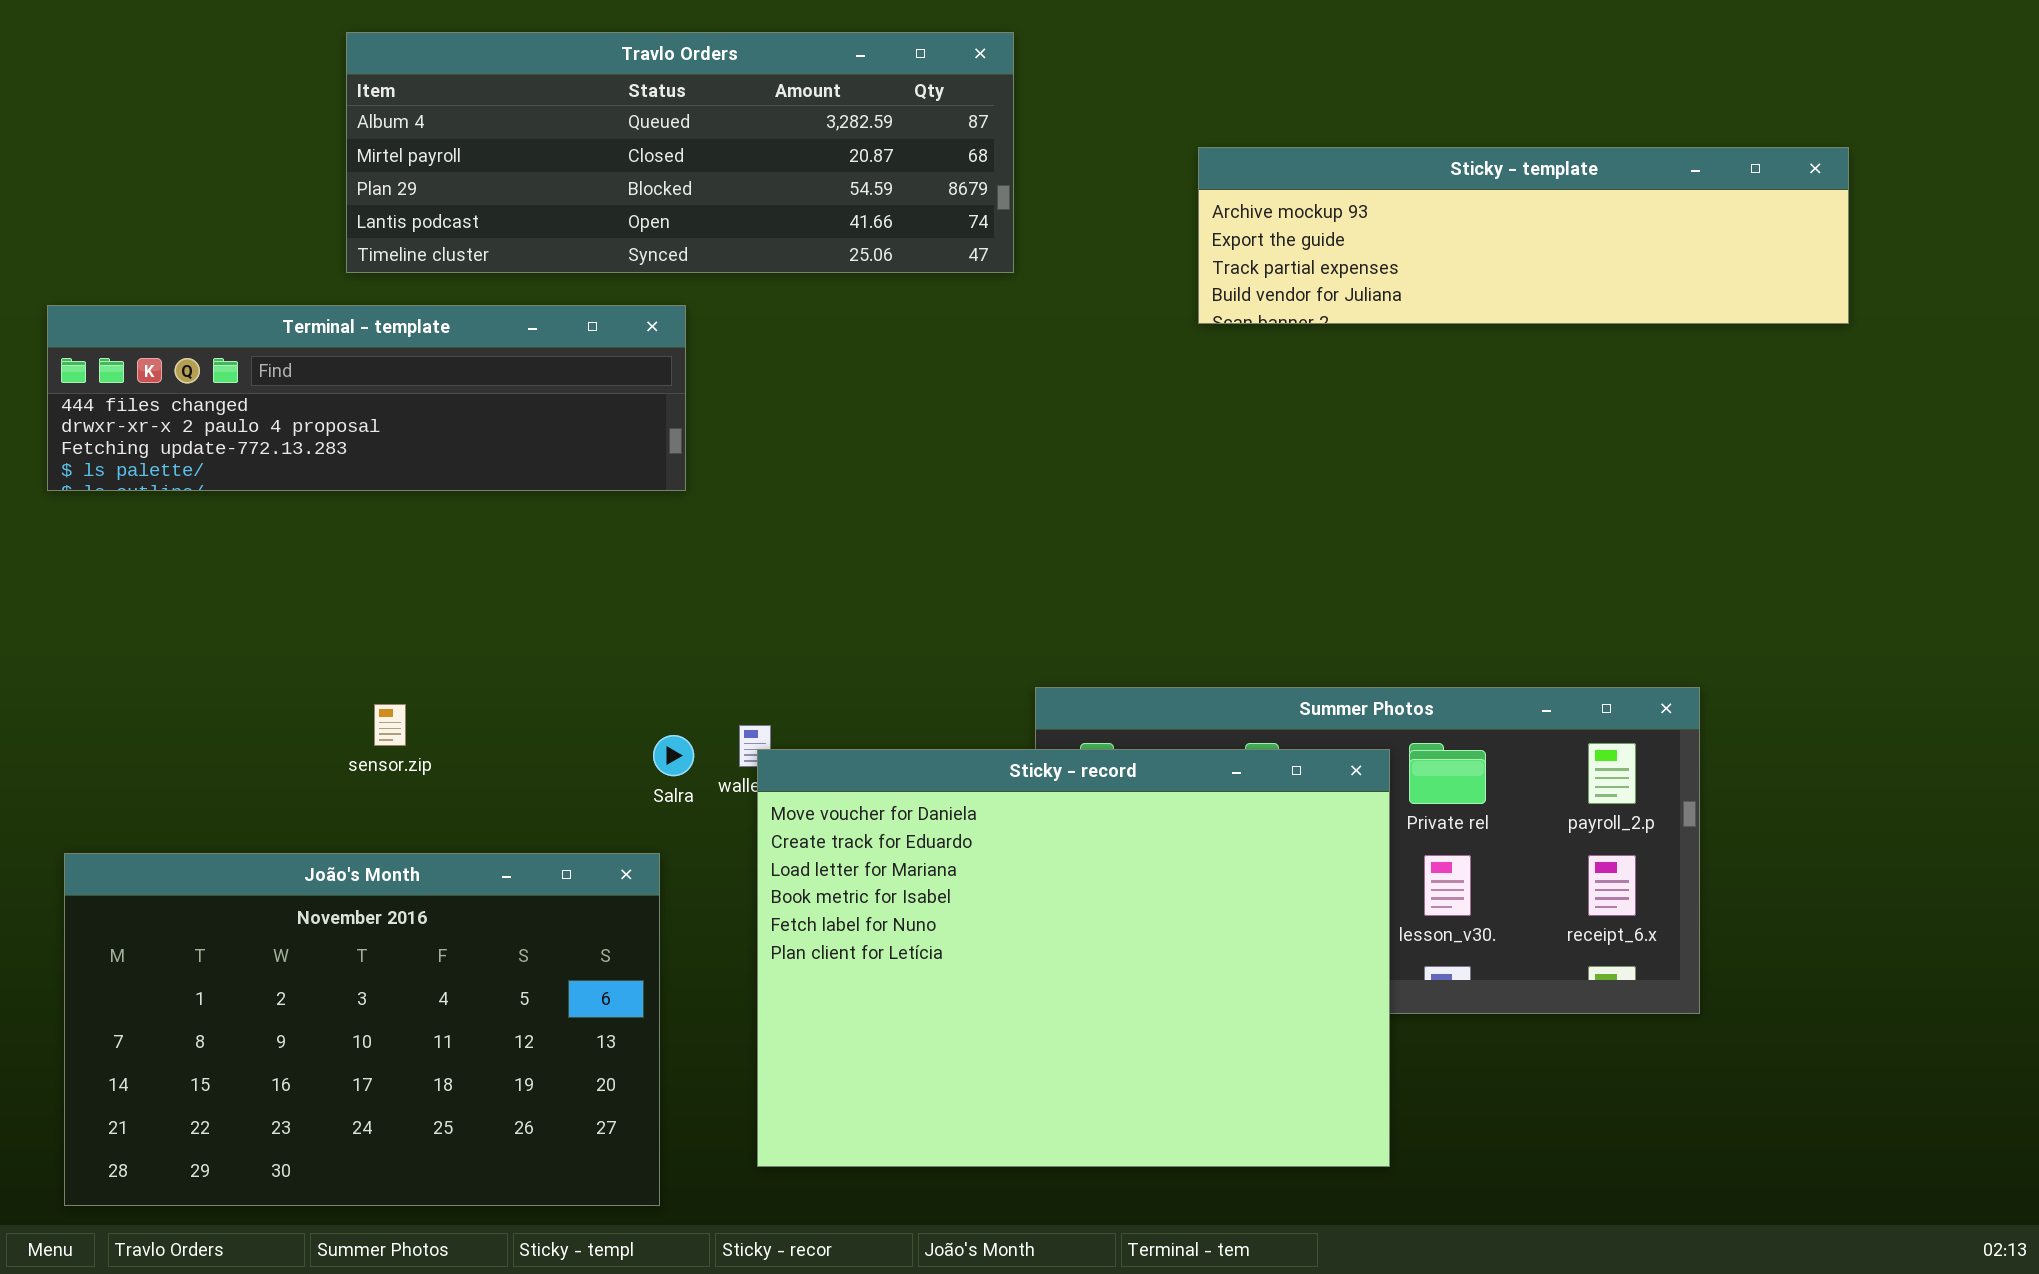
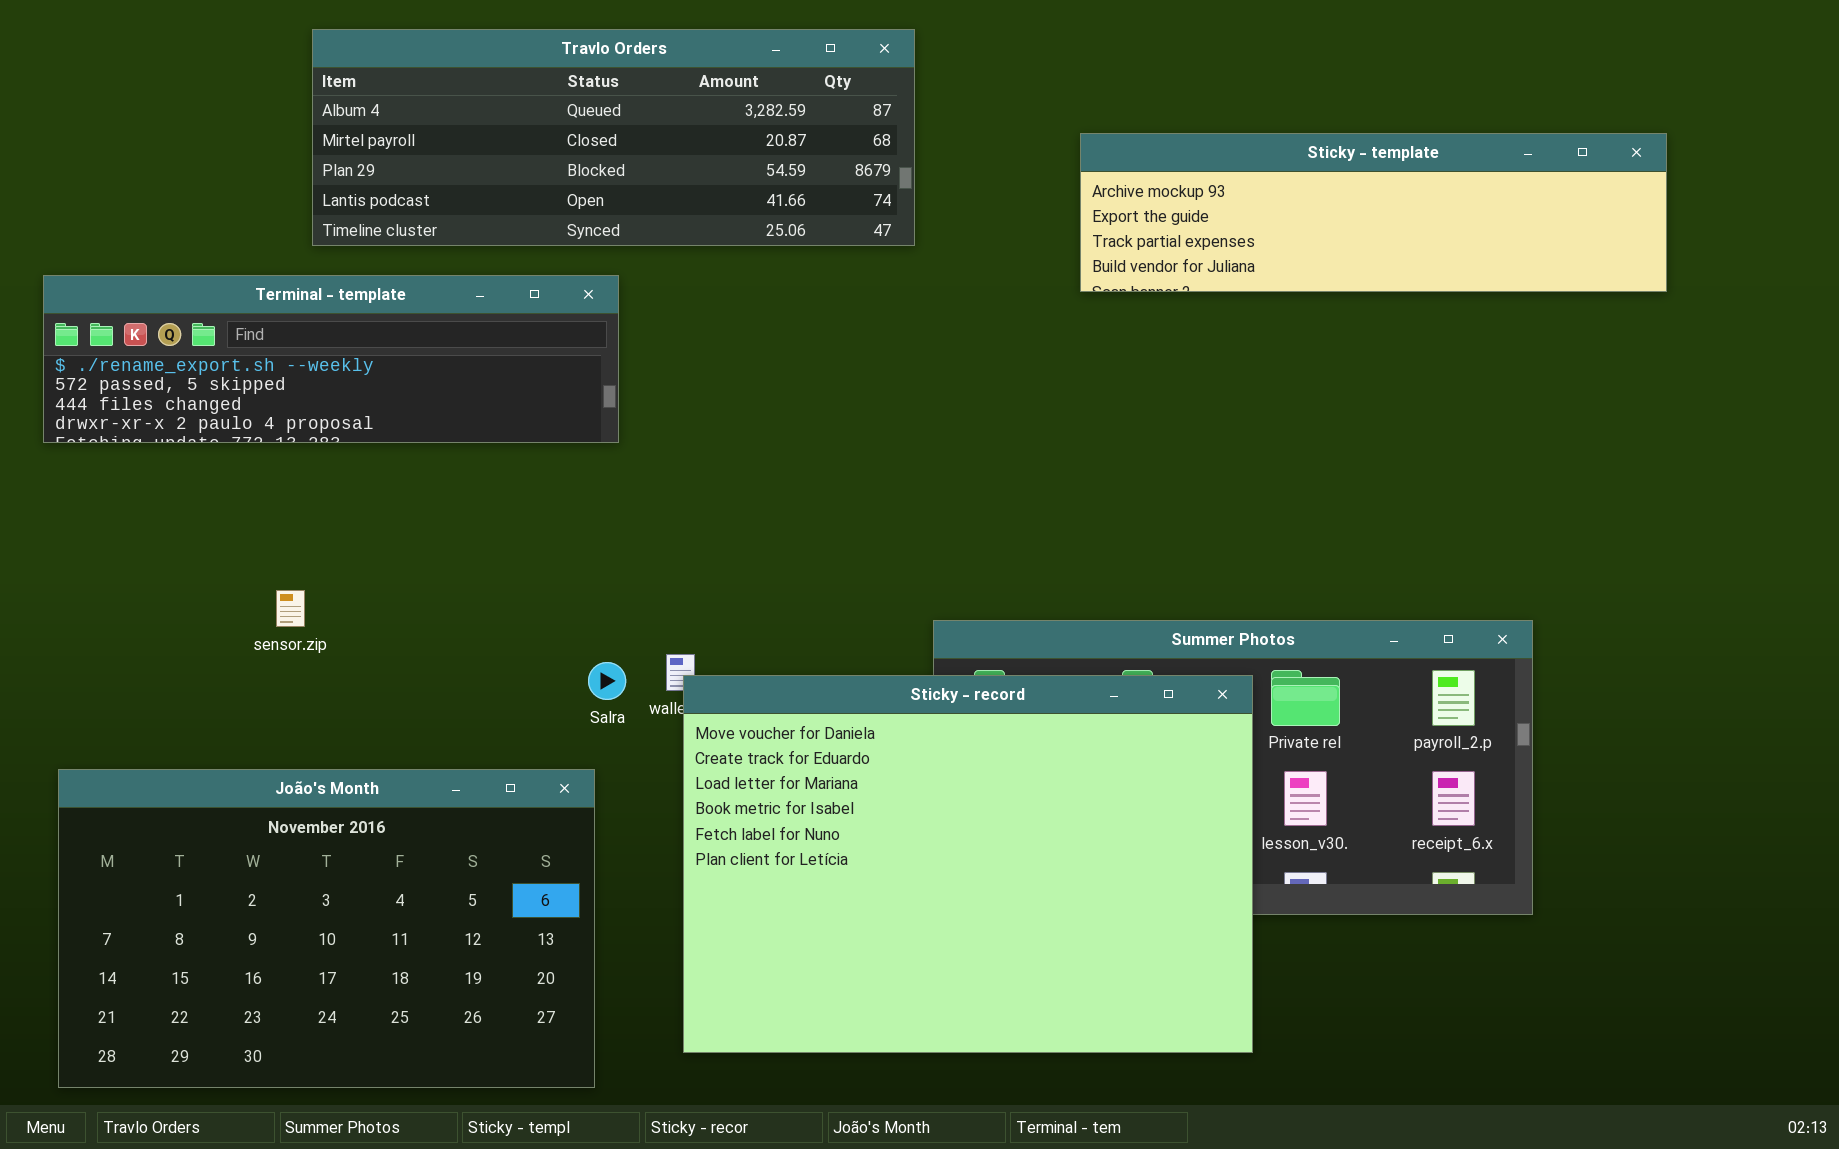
Terminal - template: [47,305,686,491] -> [43,275,619,443], scrolled up 2 rows
sensor.zip: [374,704,406,746] -> [276,590,305,627], moved

